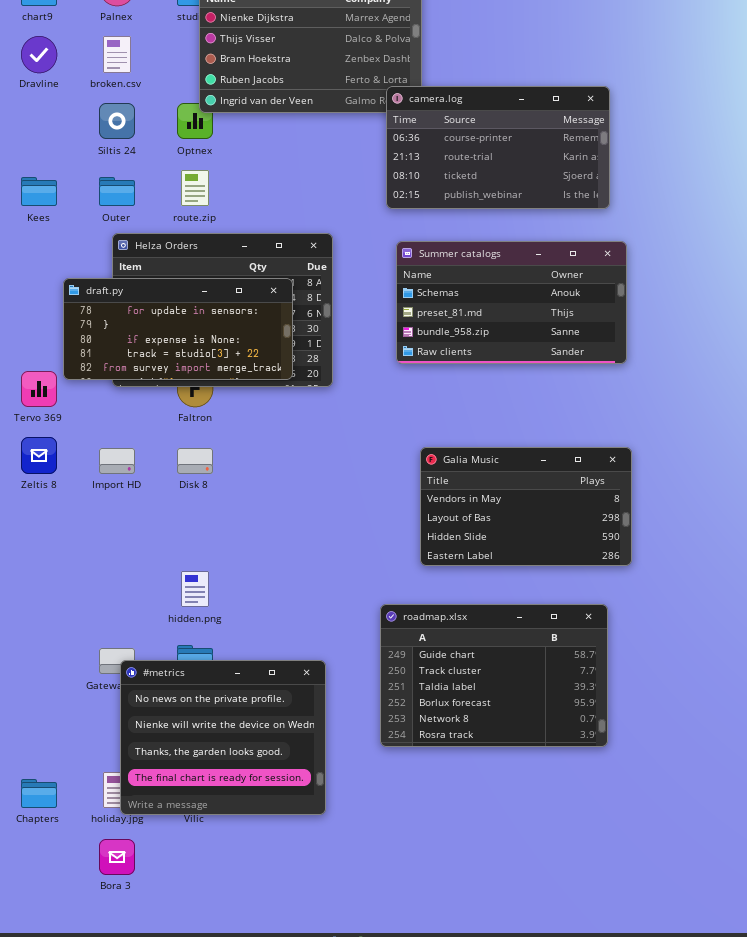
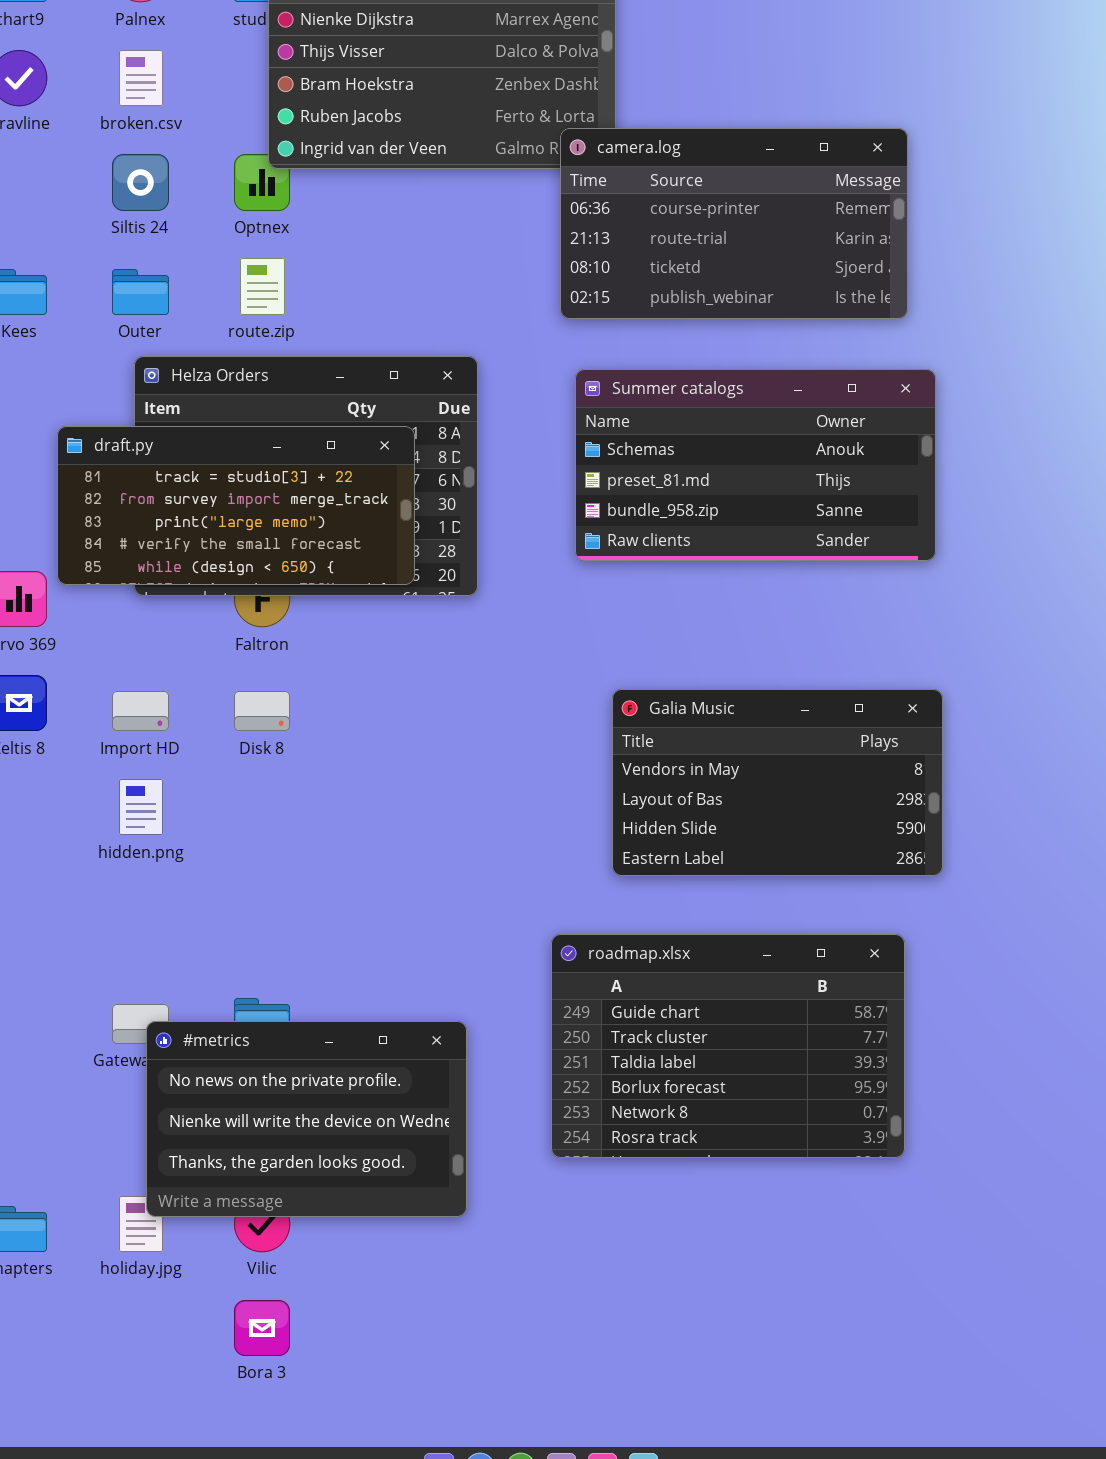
draft.py: [63,278,293,380] -> [57,426,415,585], scrolled down 3 rows
hidden.png: [181,571,209,607] -> [119,779,163,835], moved
#metrics: [120,660,326,815] -> [146,1021,467,1217], resized
Bora 3: [99,839,135,875] -> [234,1300,290,1356], moved

